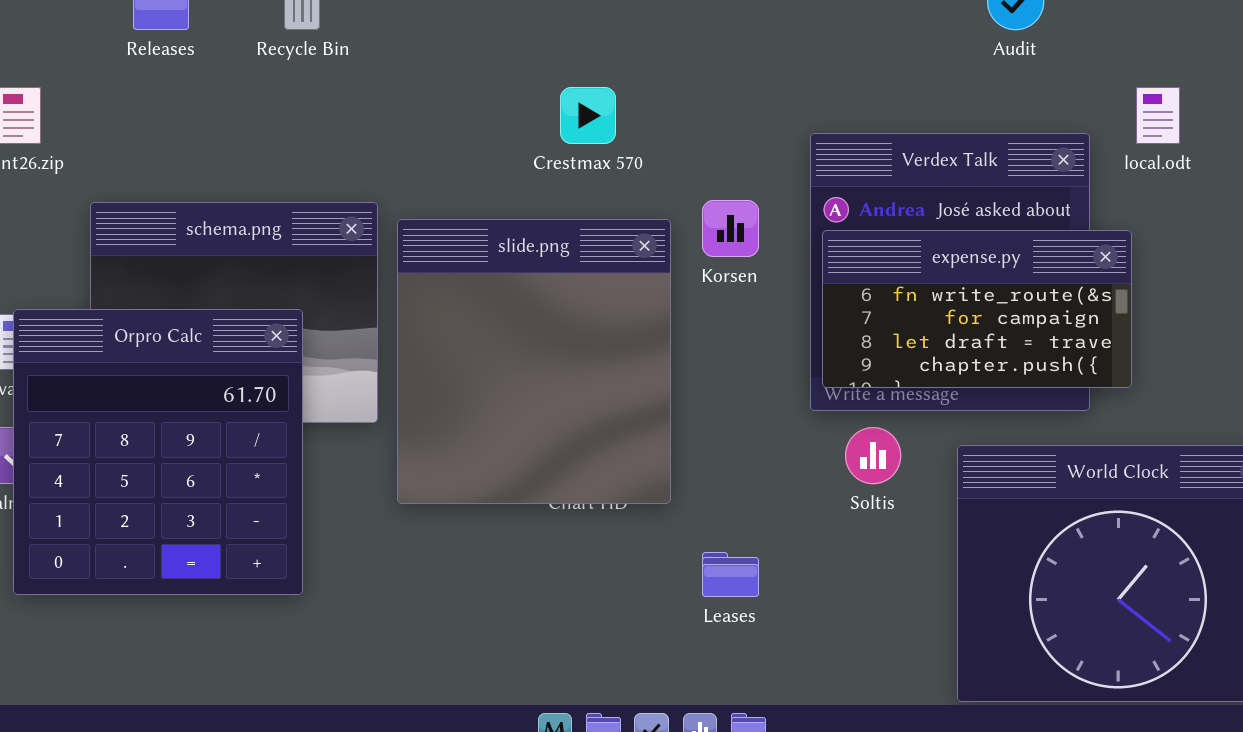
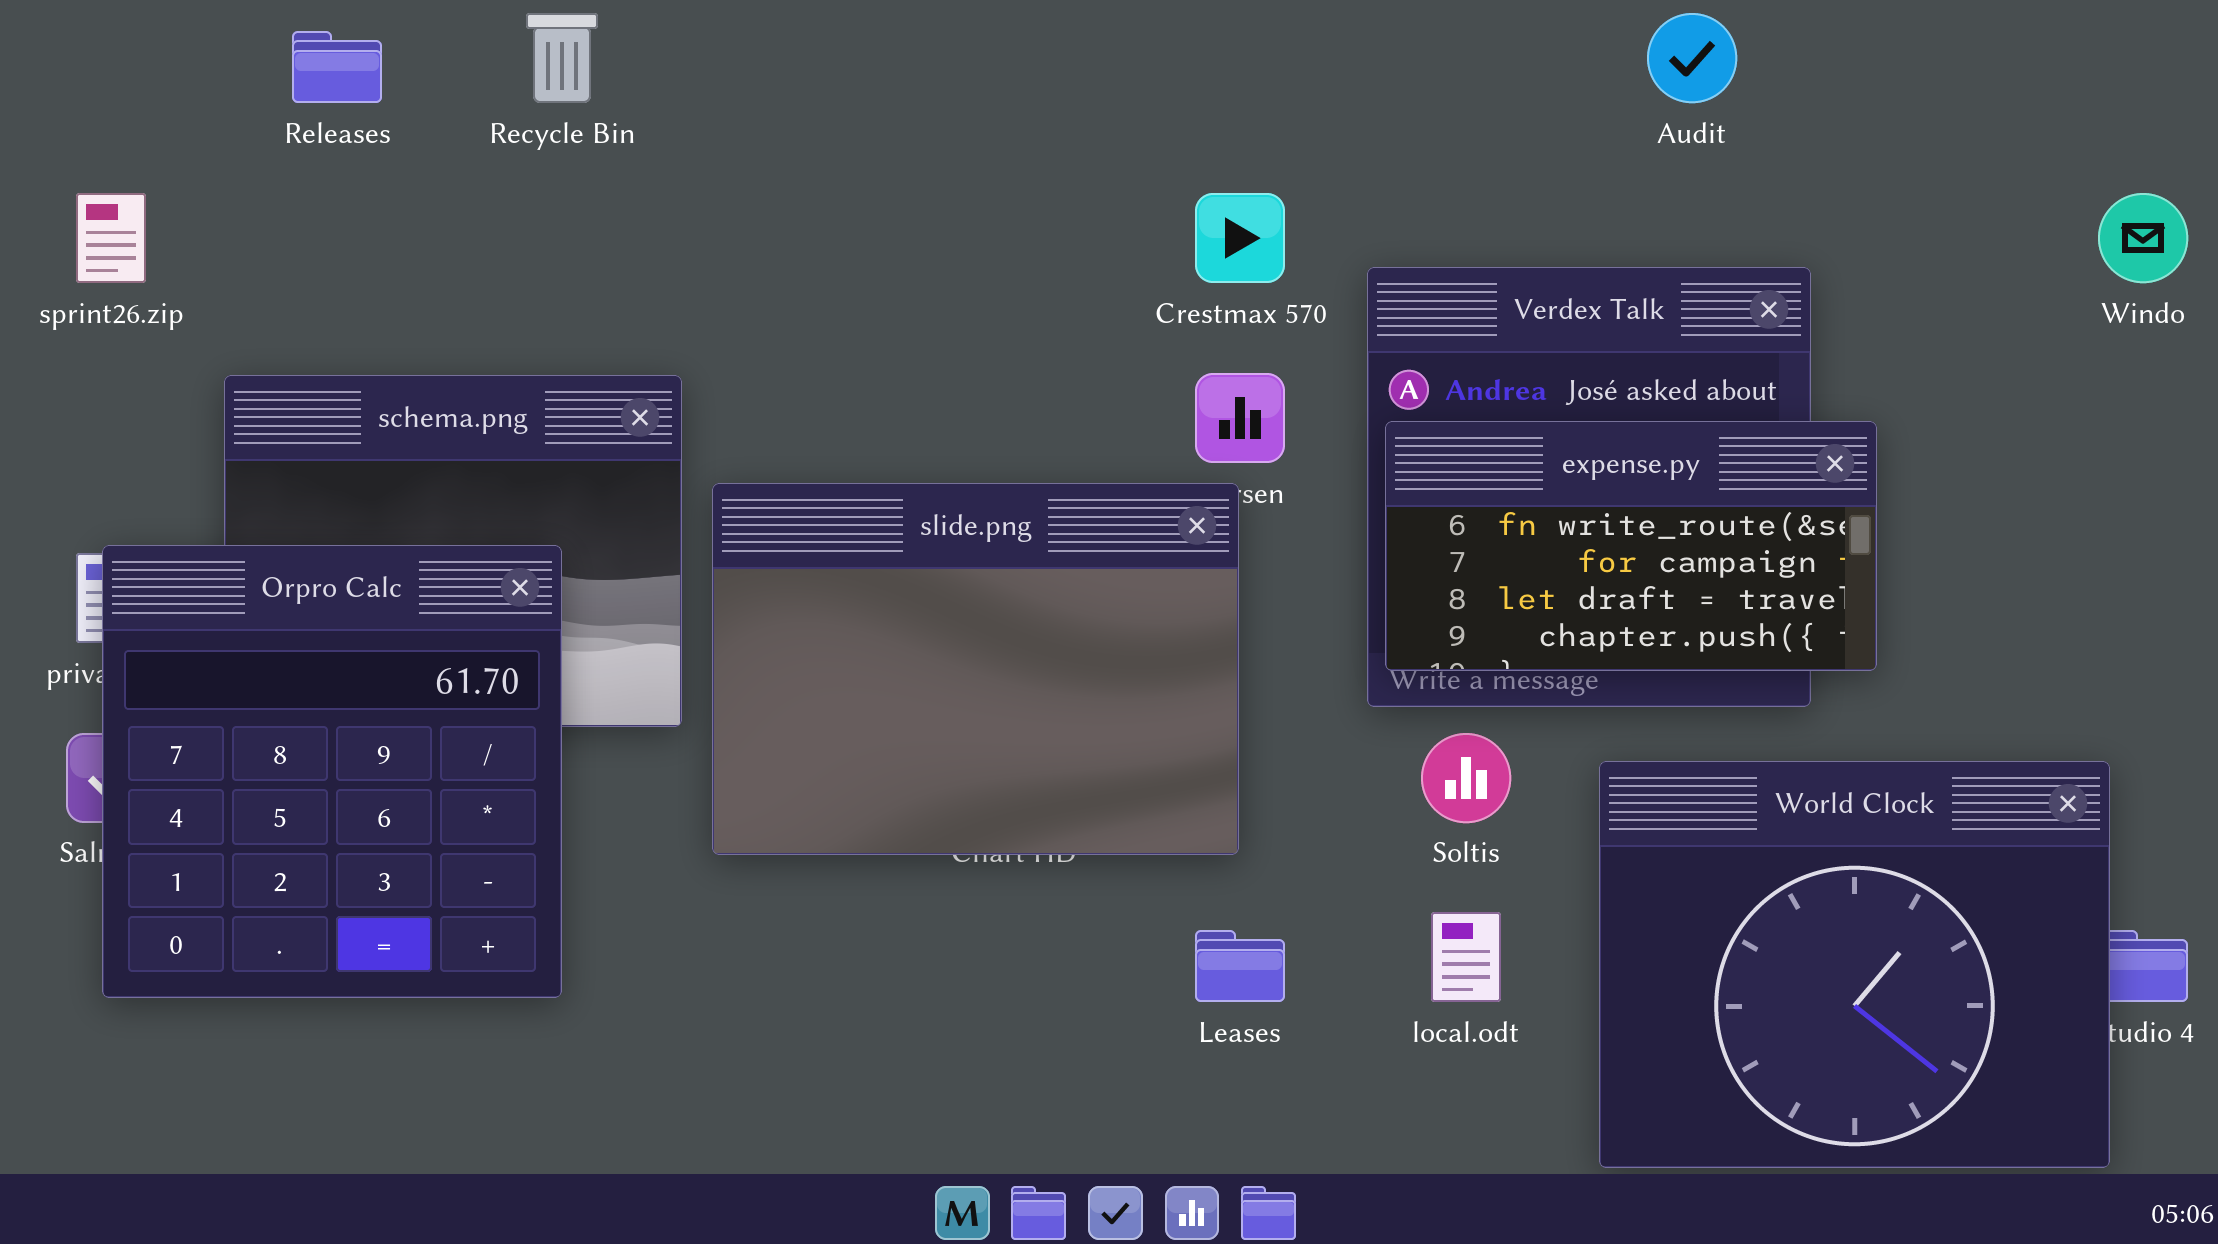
Crestmax 570: [560,87,616,144] -> [1195,193,1285,283], moved
local.odt: [1136,87,1180,144] -> [1431,912,1501,1002], moved
slide.png: [397,219,671,504] -> [712,483,1239,855], resized

